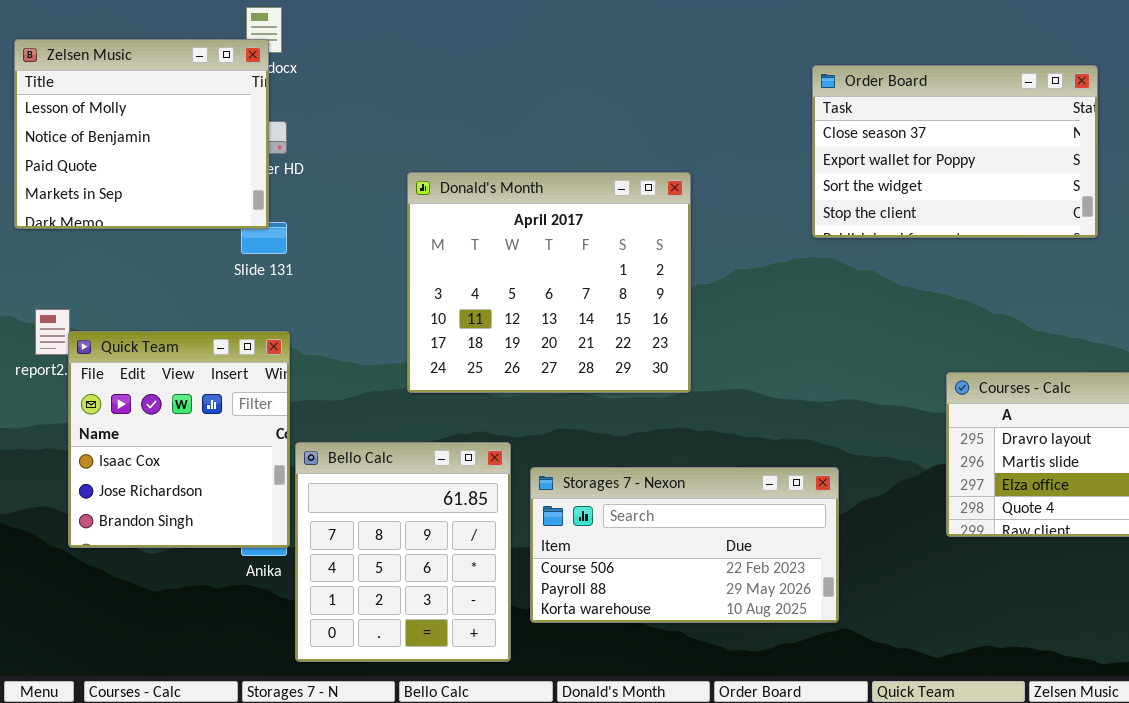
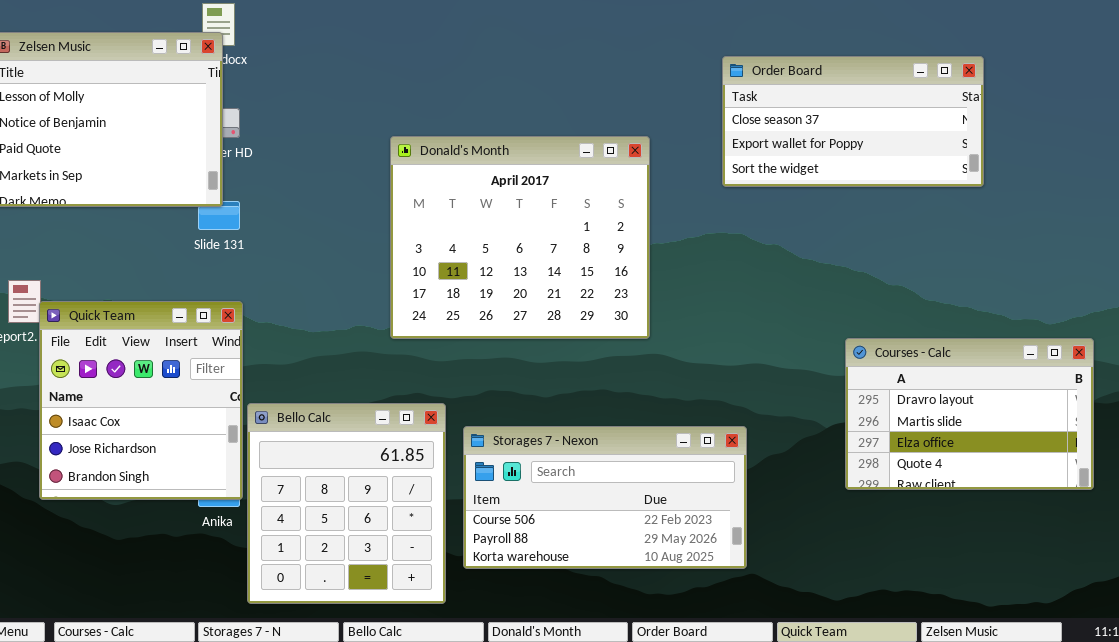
Order Board: [812,65,1098,238] -> [722,56,984,187], resized
Donald's Month: [407,172,691,393] -> [390,136,650,339], moved

